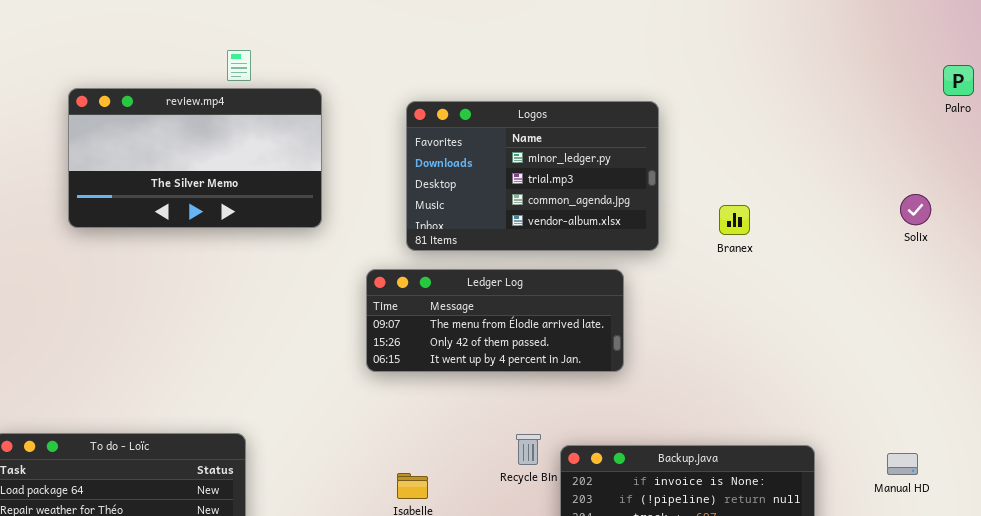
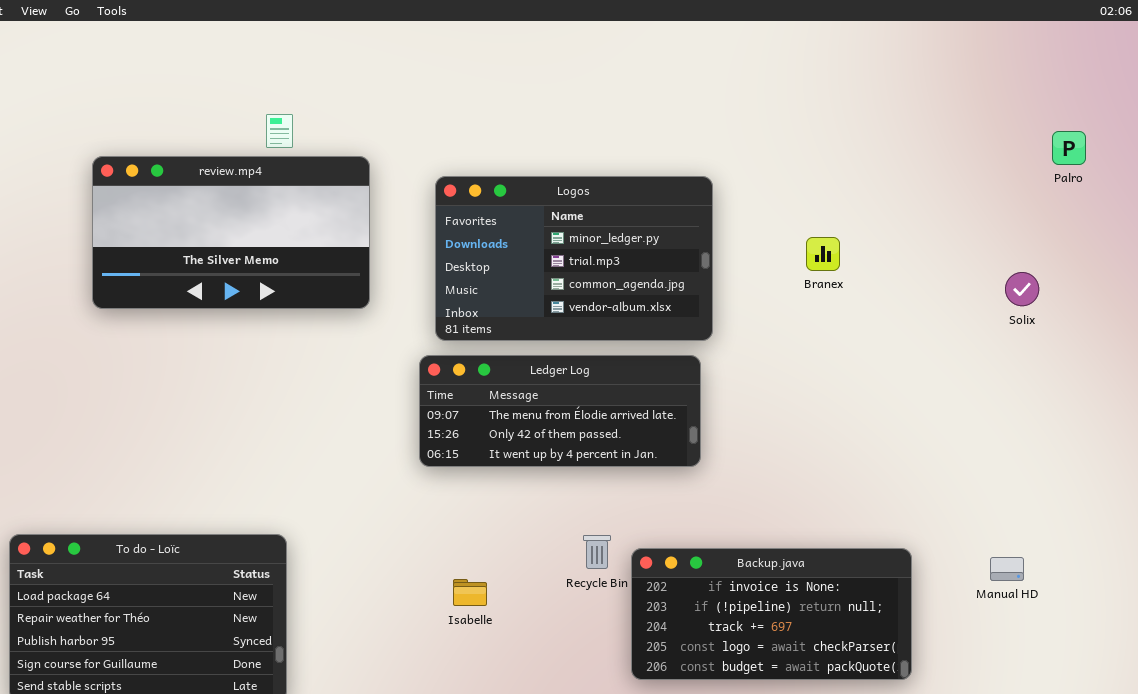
Logos: [406,101,659,251] -> [435,176,713,341], moved
Branex: [719,205,750,235] -> [806,237,840,271], moved

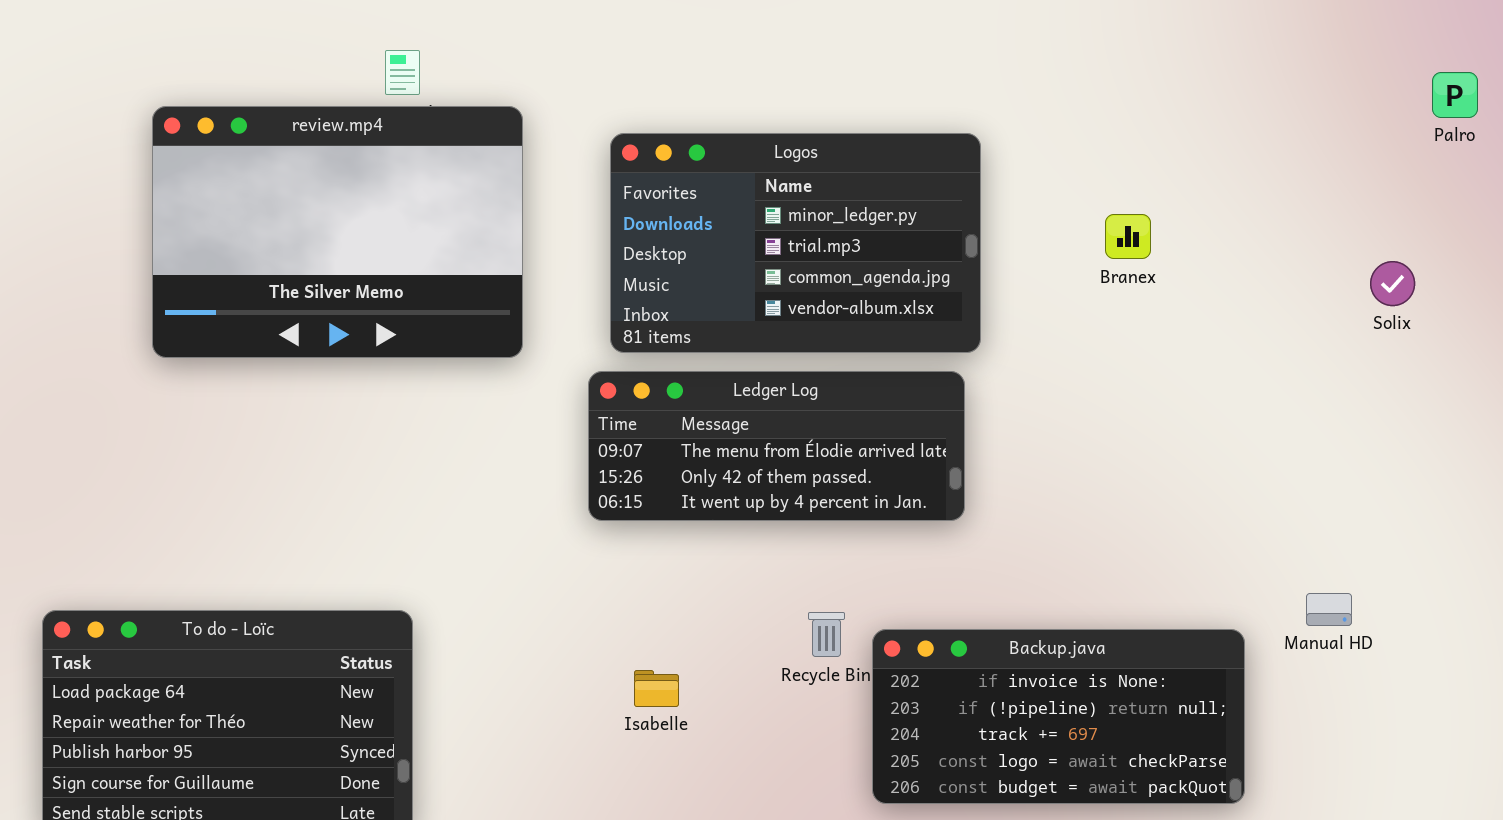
review.mp4: [92,156,370,309] -> [152,106,523,358], resized
Manual HD: [990,557,1024,581] -> [1306,593,1352,626], moved

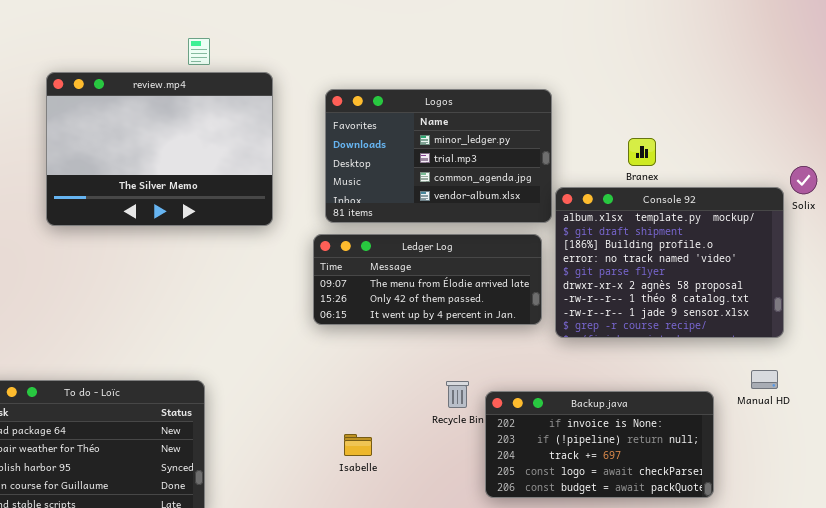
Console 92: none -> [555,187,784,338], opened
Isabelle: [634,670,679,707] -> [344,434,372,456], moved

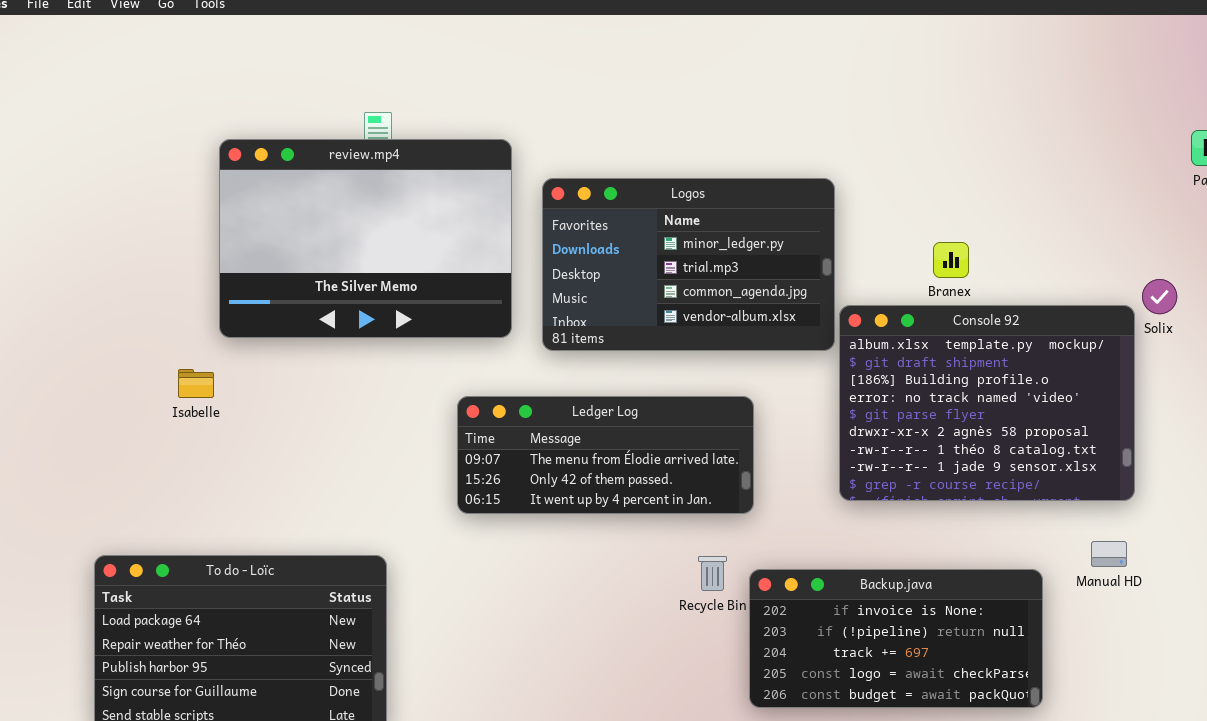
review.mp4: [46,72,273,226] -> [219,139,512,338], moved
Ledger Log: [313,234,542,325] -> [457,396,754,514], moved
Isabelle: [344,434,372,456] -> [178,369,214,398], moved

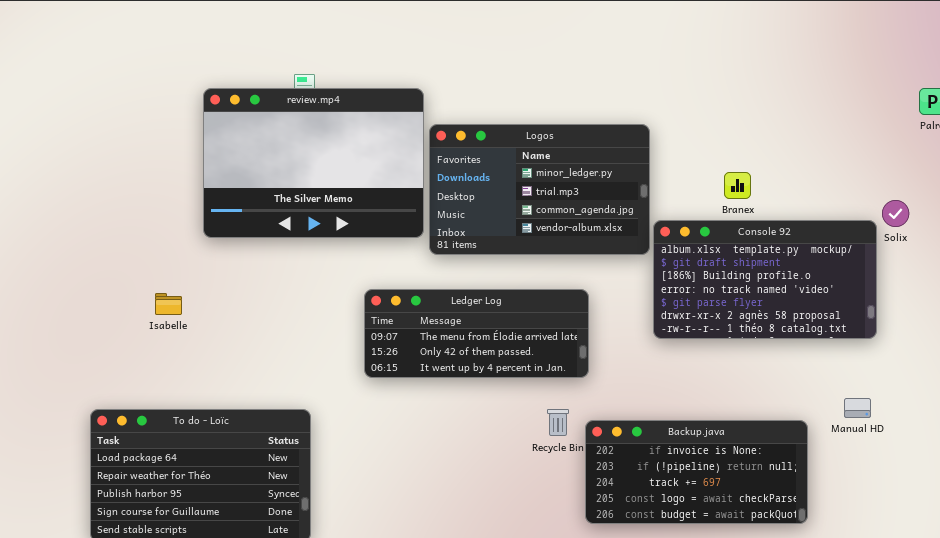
review.mp4: [219,139,512,338] -> [203,88,424,238], moved
Console 92: [839,305,1135,501] -> [653,220,877,339], resized
Isabelle: [178,369,214,398] -> [155,293,182,315], moved

